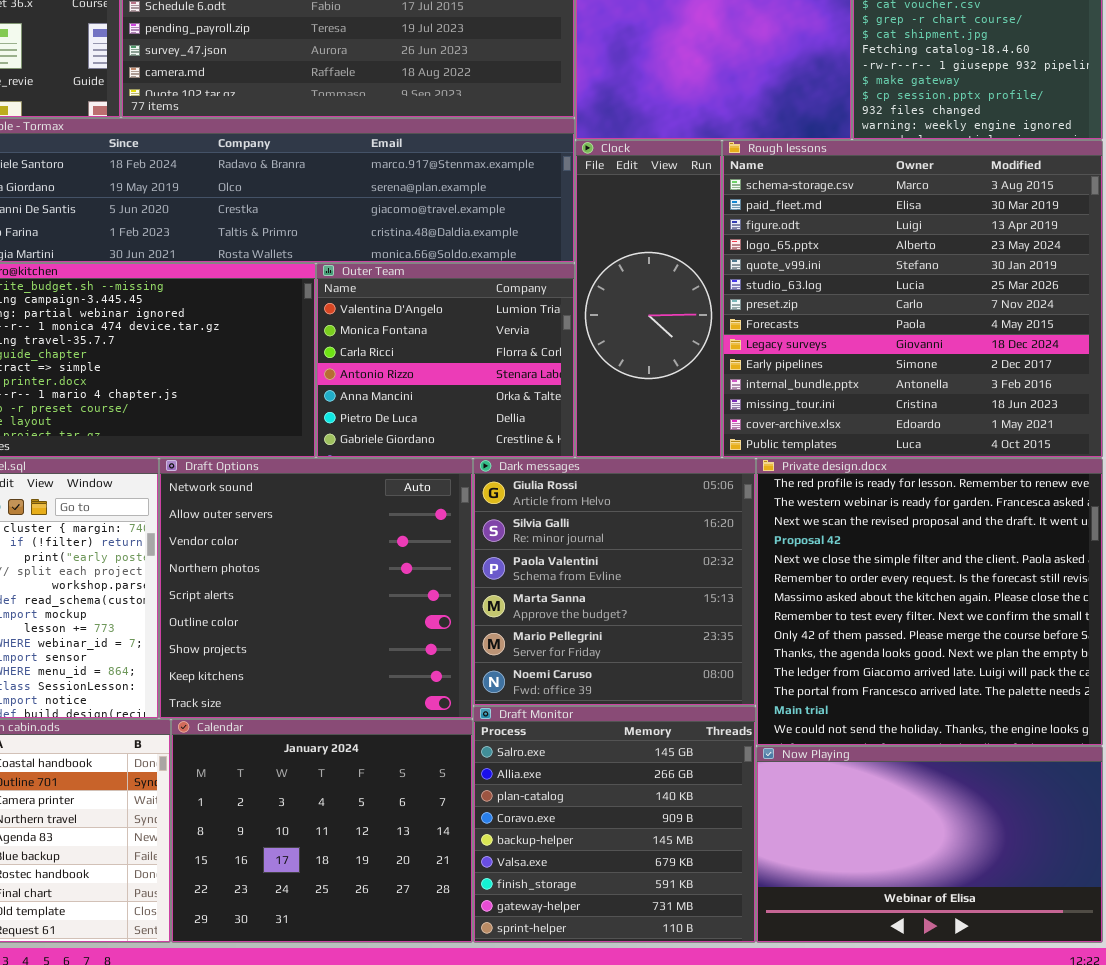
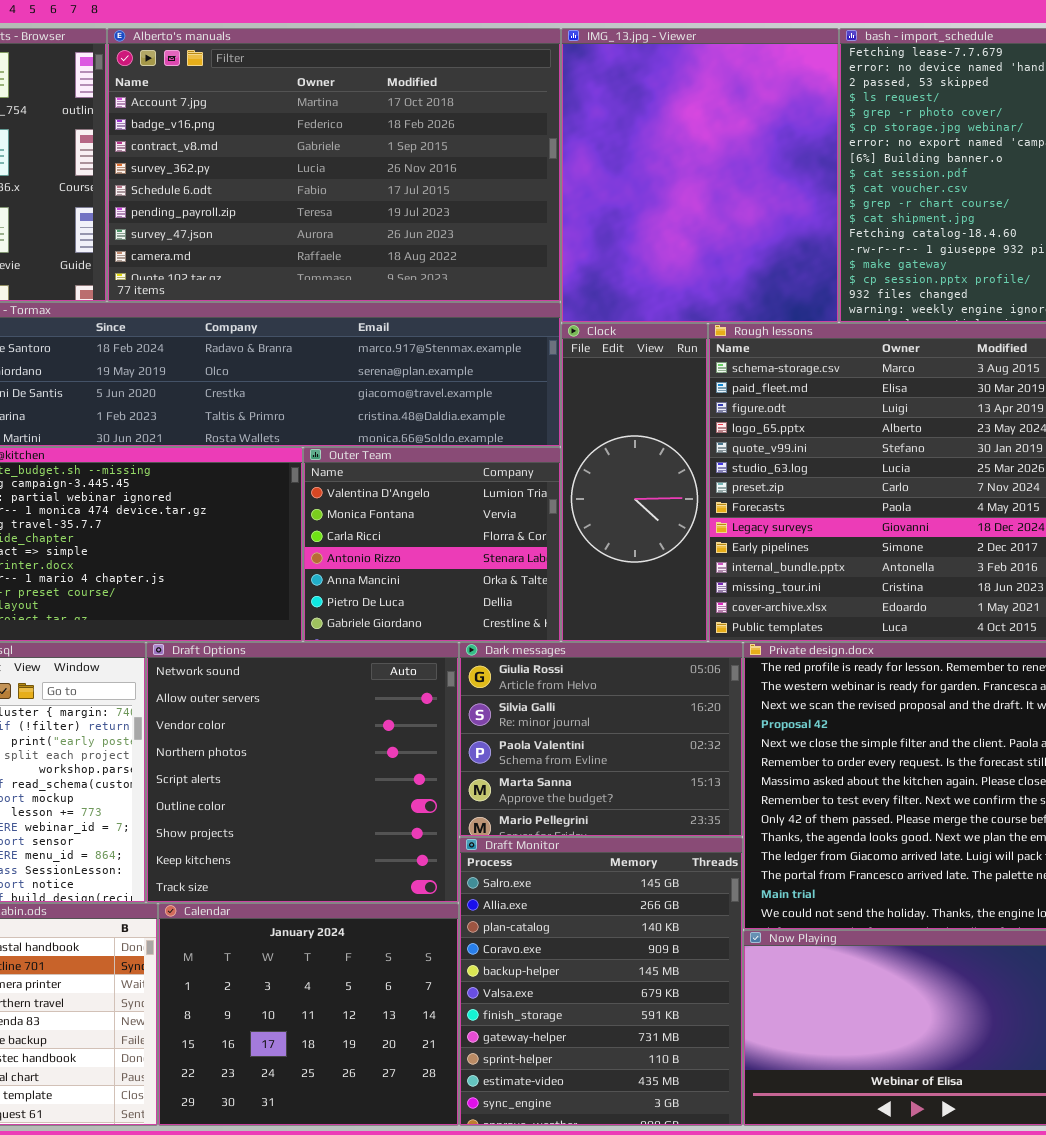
Dark messages: [473,458,756,706] -> [459,642,743,837], resized
Draft Monitor: [473,706,756,943] -> [459,837,743,1126], resized

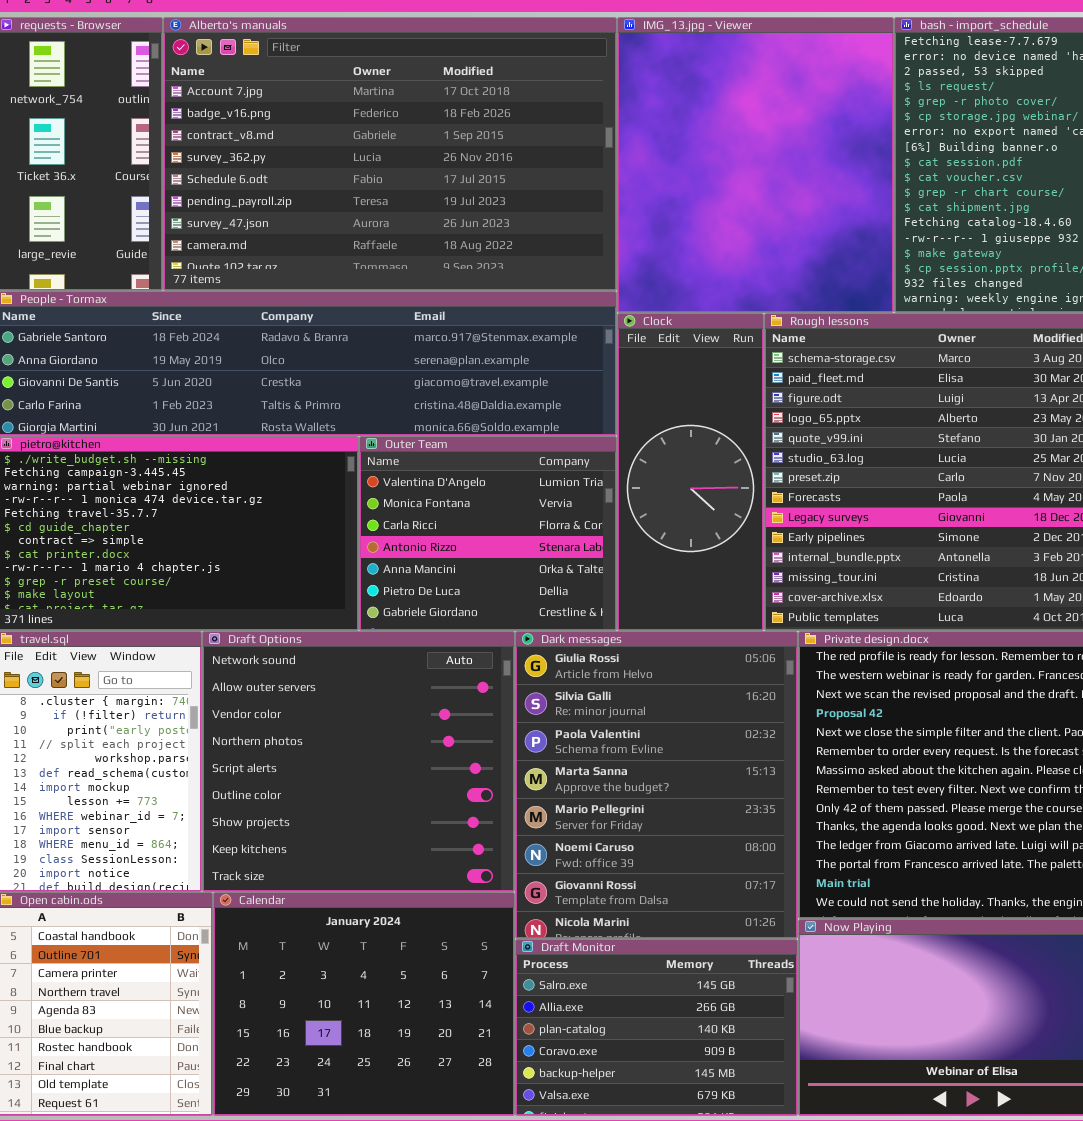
Dark messages: [459,642,743,837] -> [515,631,798,939], resized
Draft Monitor: [459,837,743,1126] -> [515,939,798,1116], resized

